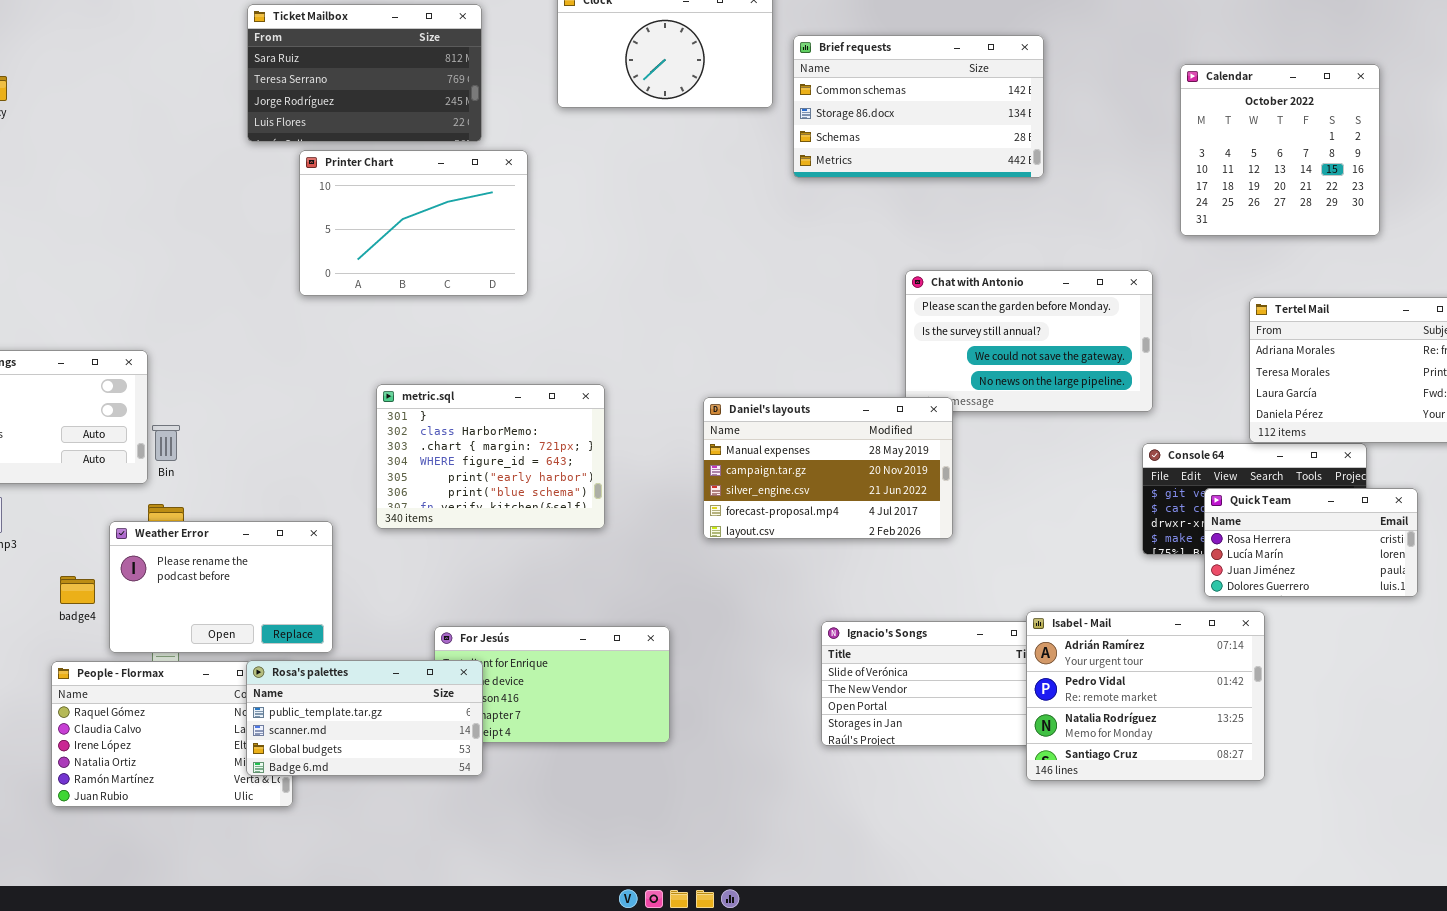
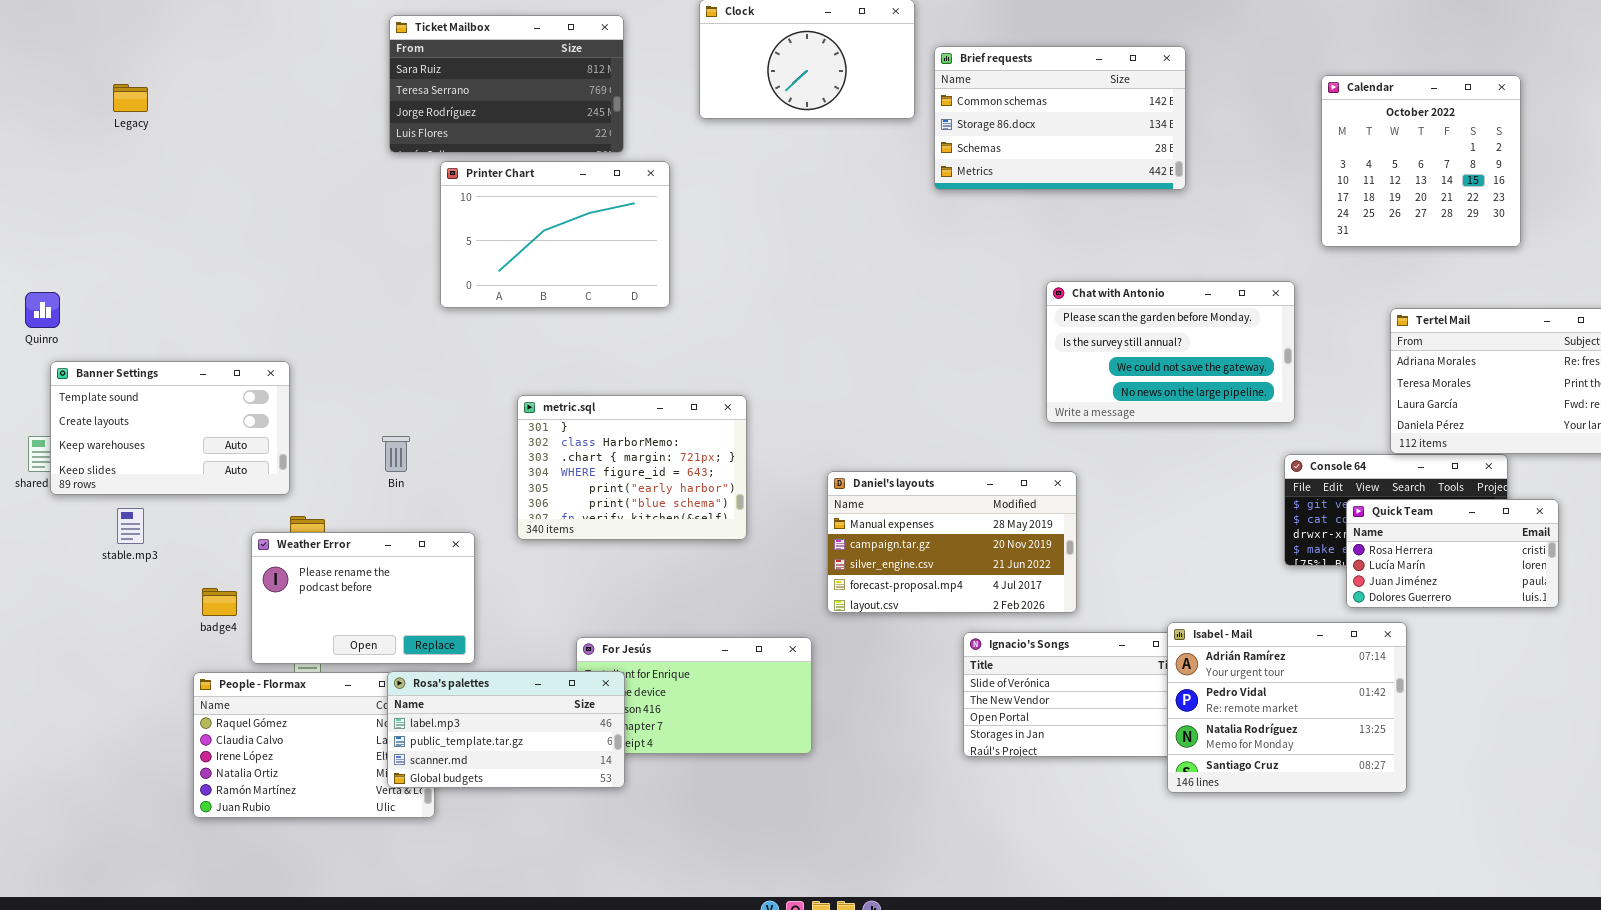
Daniel's layouts: [703,397,953,539] -> [827,471,1077,613], moved
Bin: [152,425,180,461] -> [382,436,410,472], moved
Rosa's palettes: [246,660,483,776] -> [387,671,625,788], scrolled up 1 row

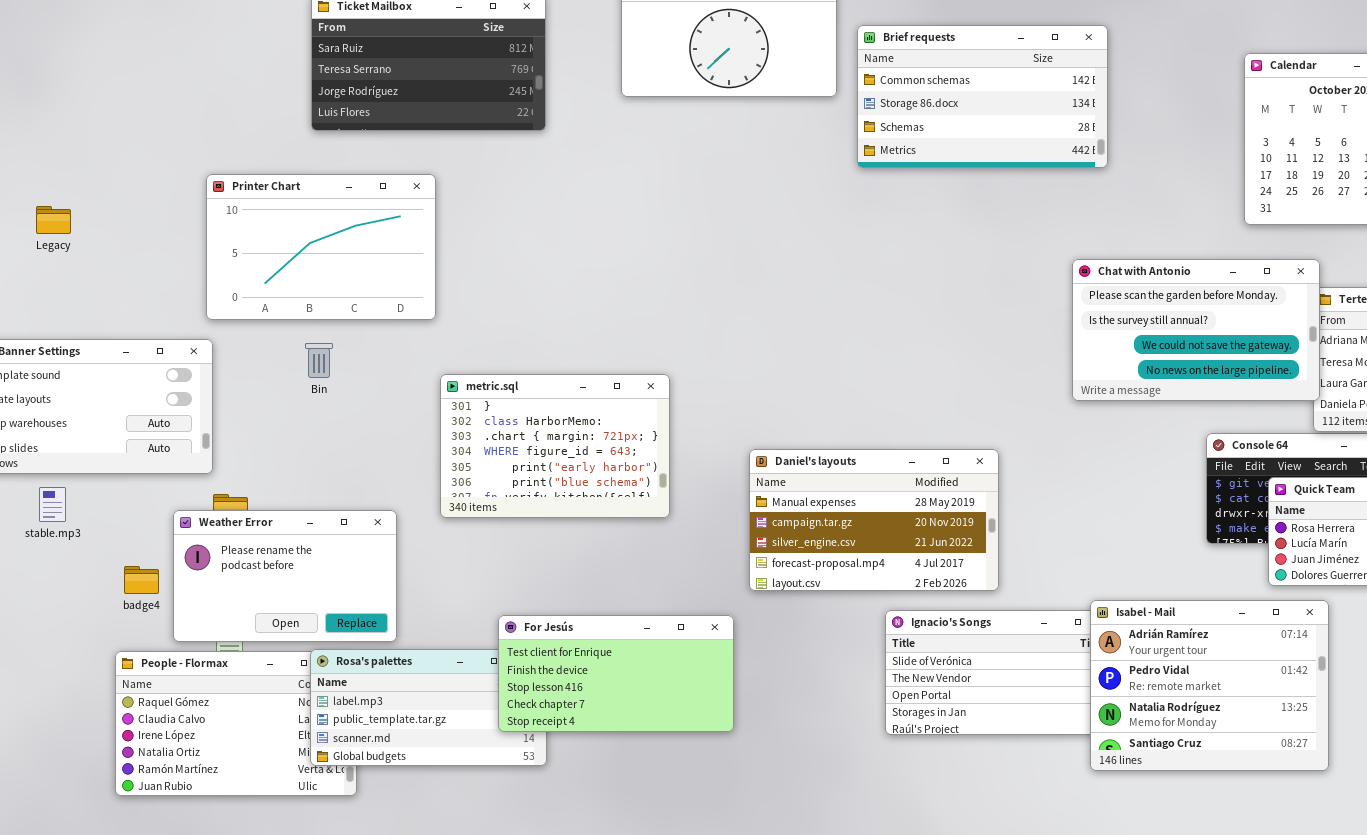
Legacy: [113,84,148,112] -> [36,206,71,234], moved
Printer Chart: [440,161,670,308] -> [206,174,436,320], moved
Chat with Antonio: [1046,281,1295,423] -> [1072,259,1320,401], moved
Bin: [382,436,410,472] -> [305,343,333,378], moved
For Jesús: [576,637,812,754] -> [498,615,734,732], raised

